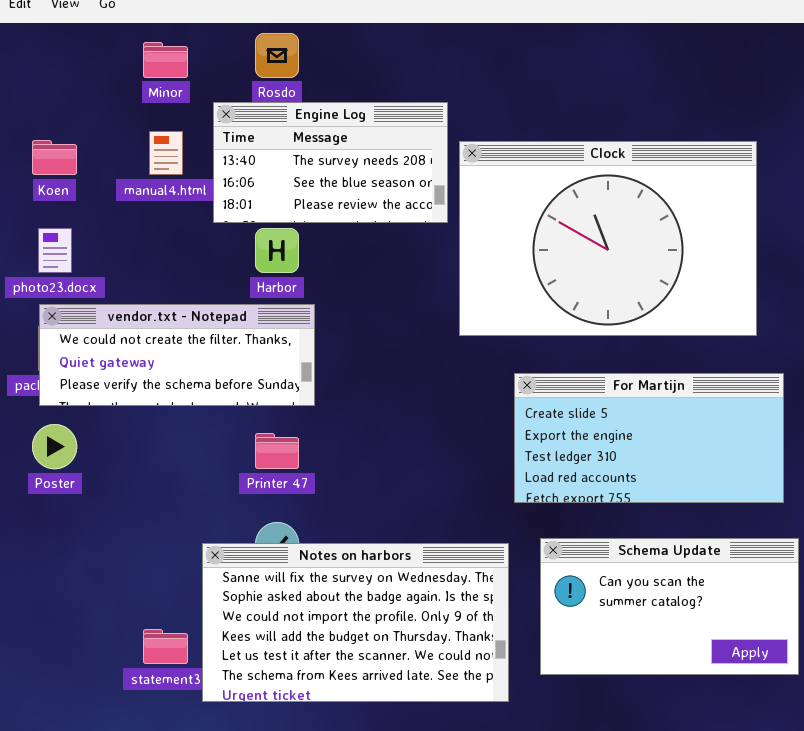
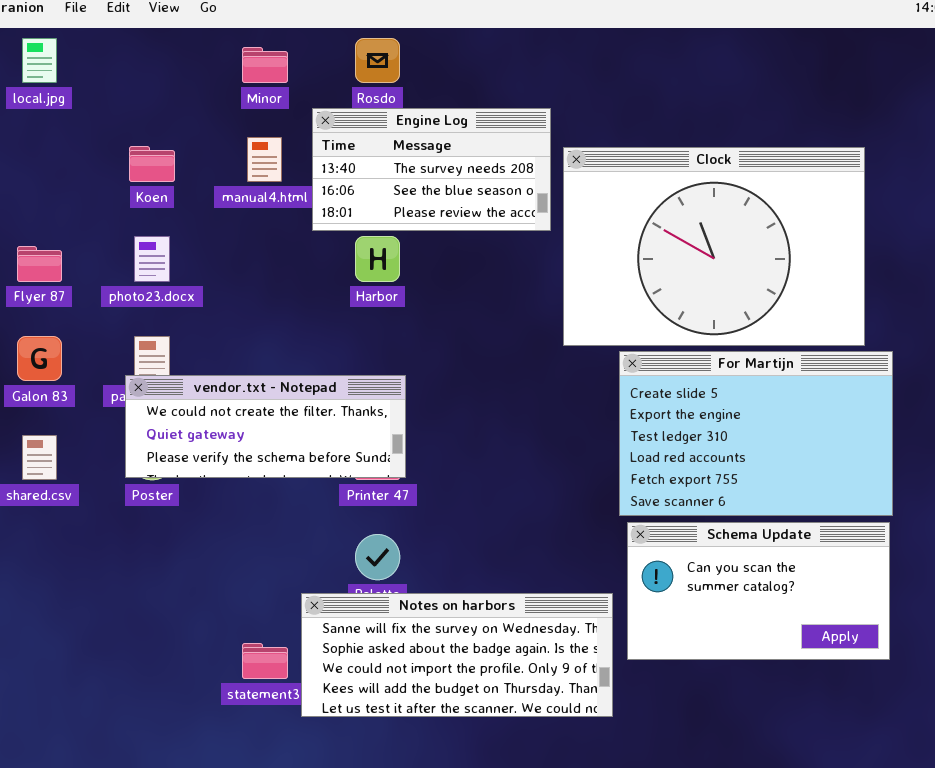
vendor.txt - Notepad: [39,304,315,406] -> [125,375,406,478], moved
For Martijn: [514,373,784,503] -> [619,351,893,516], resized
Schema Update: [540,538,799,675] -> [627,522,890,660], moved
Notes on harbors: [202,543,509,702] -> [301,593,613,717], resized

